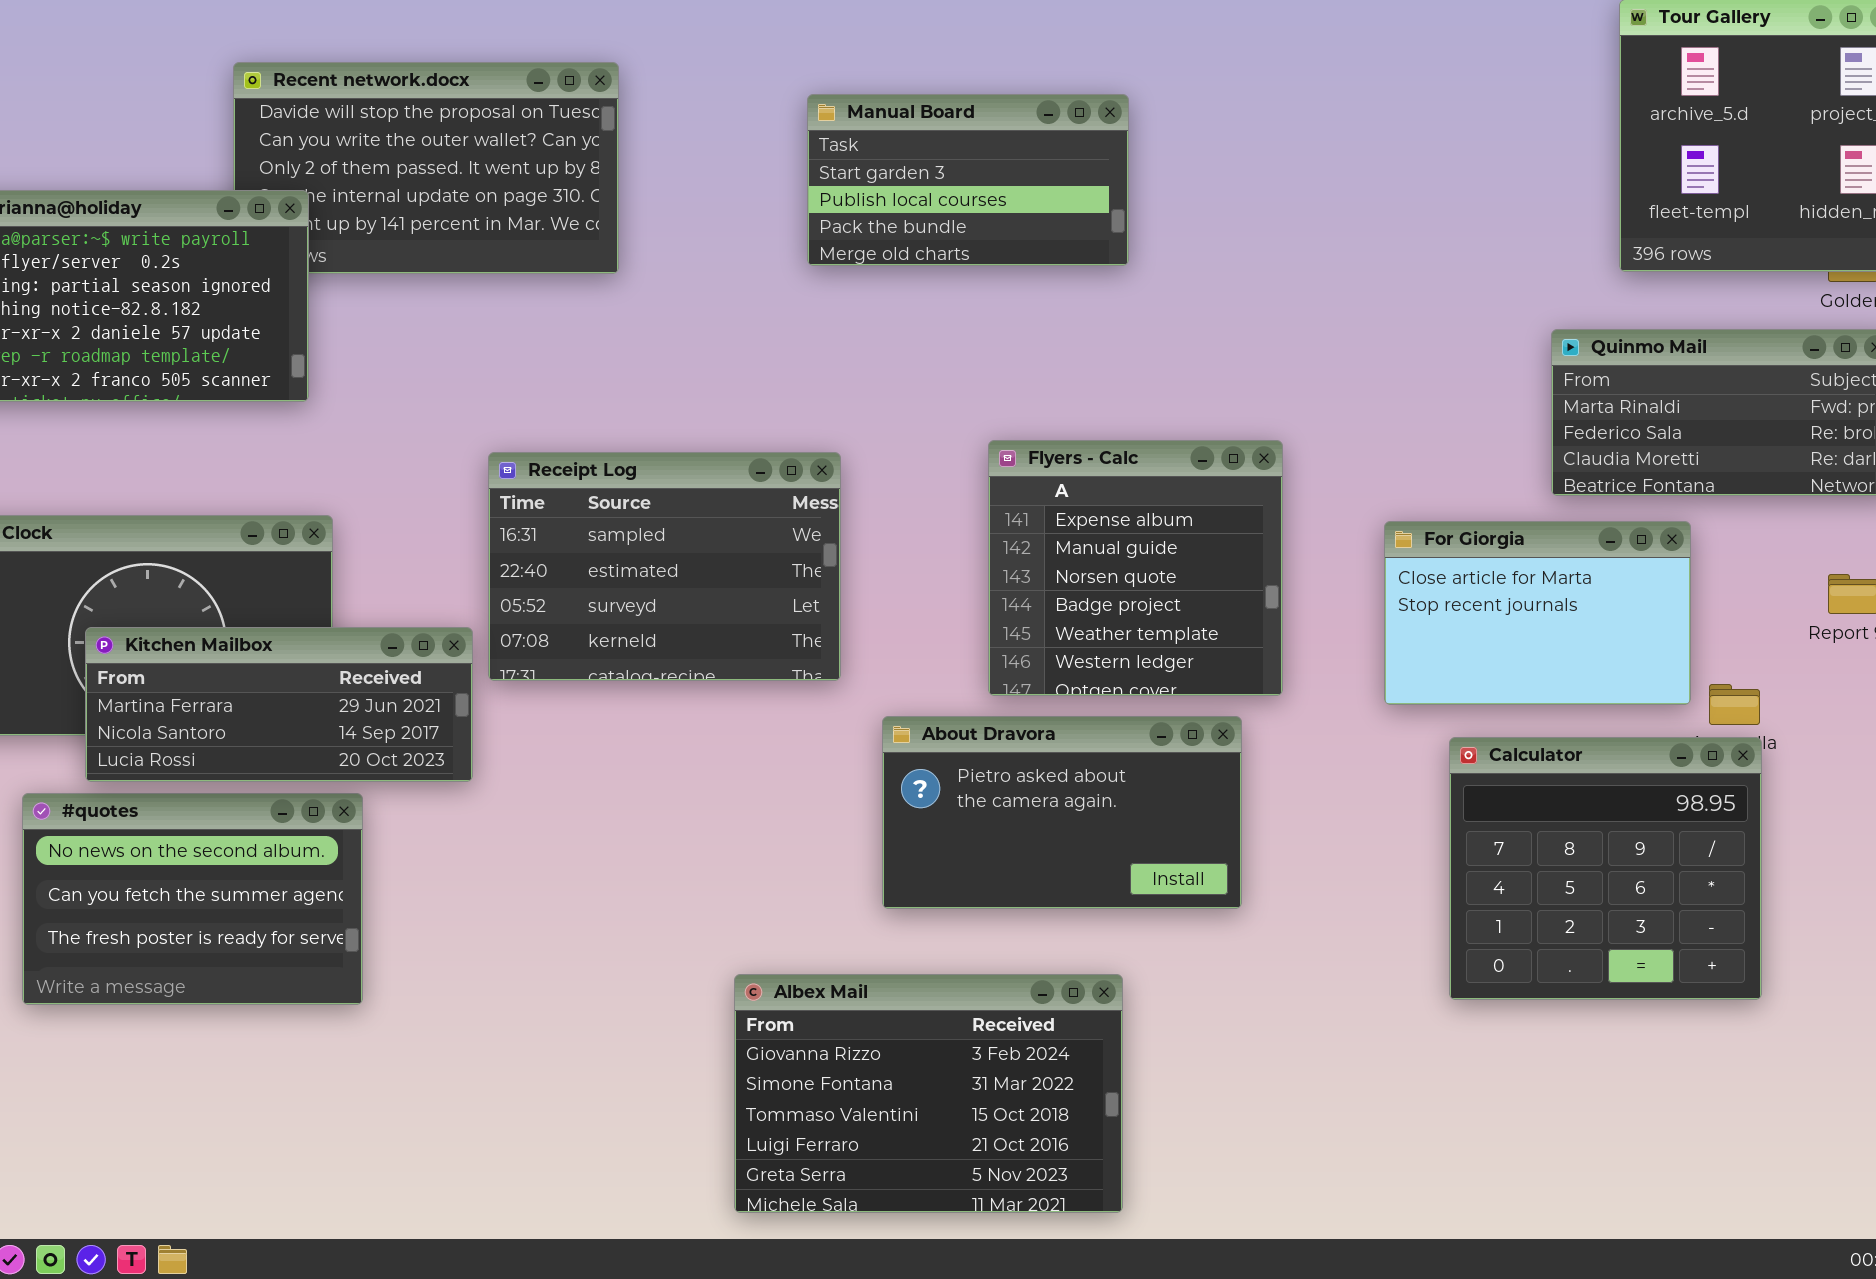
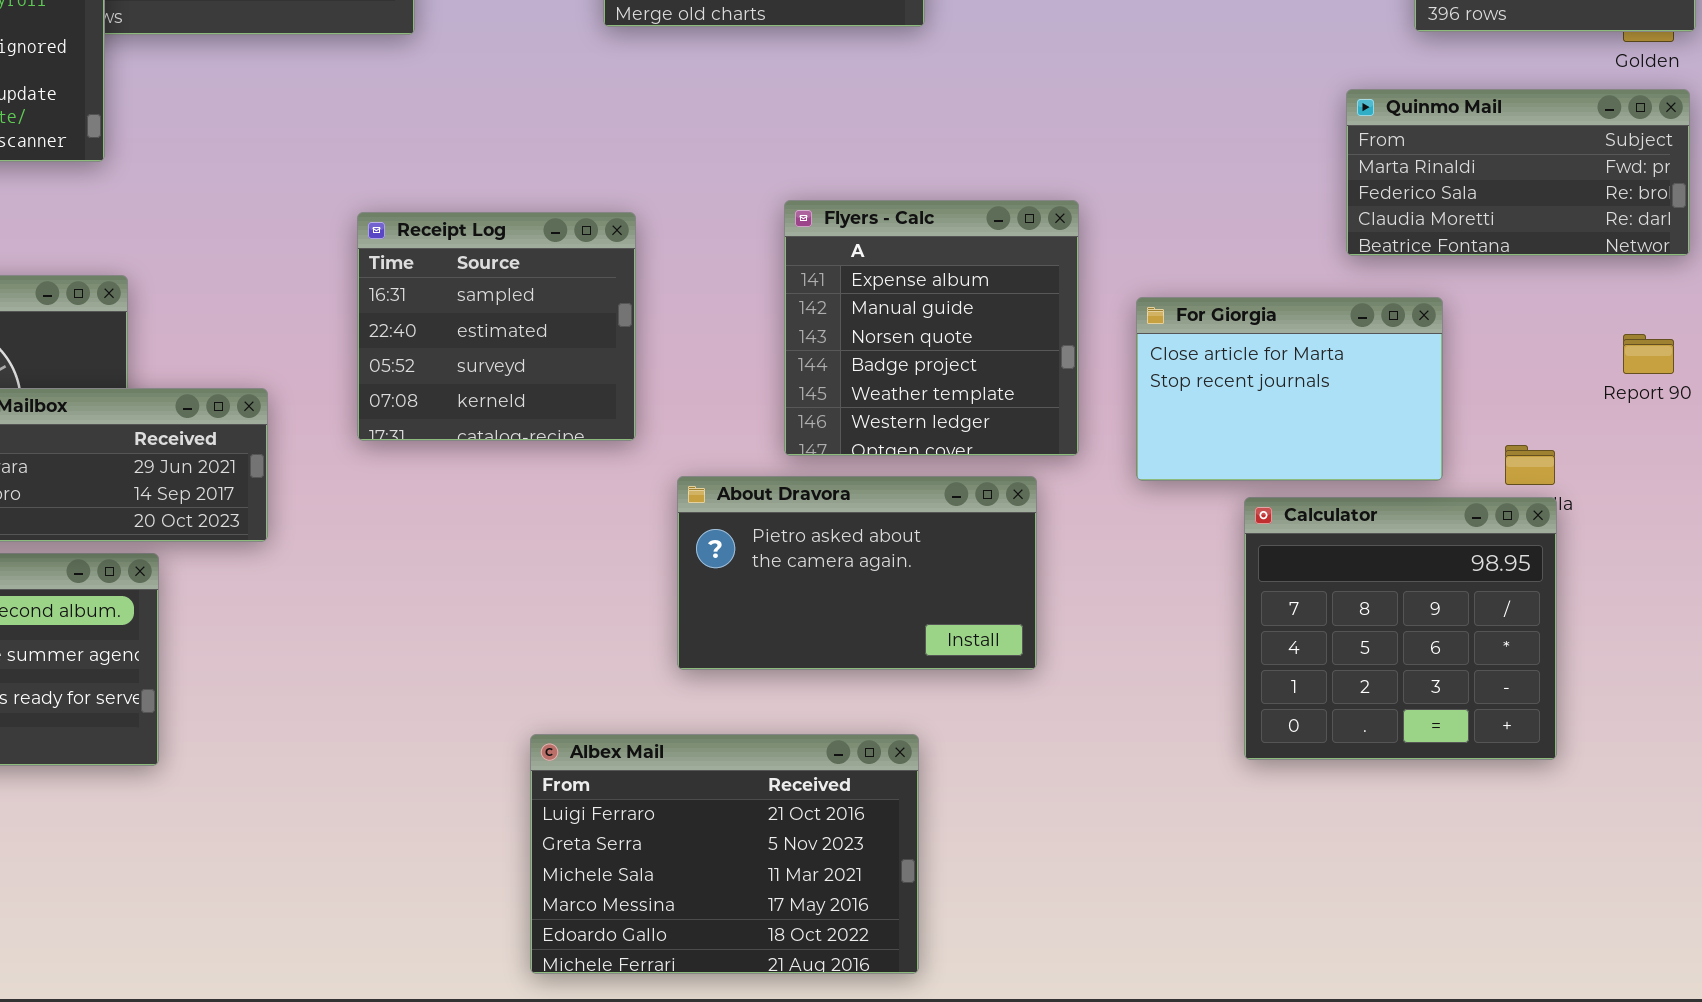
Receipt Log: [488,452,841,681] -> [357,212,636,441], resized
For Giorgia: [1384,521,1691,705] -> [1136,297,1443,481], moved
Albex Mail: [734,974,1123,1213] -> [530,734,919,974], scrolled down 3 rows

